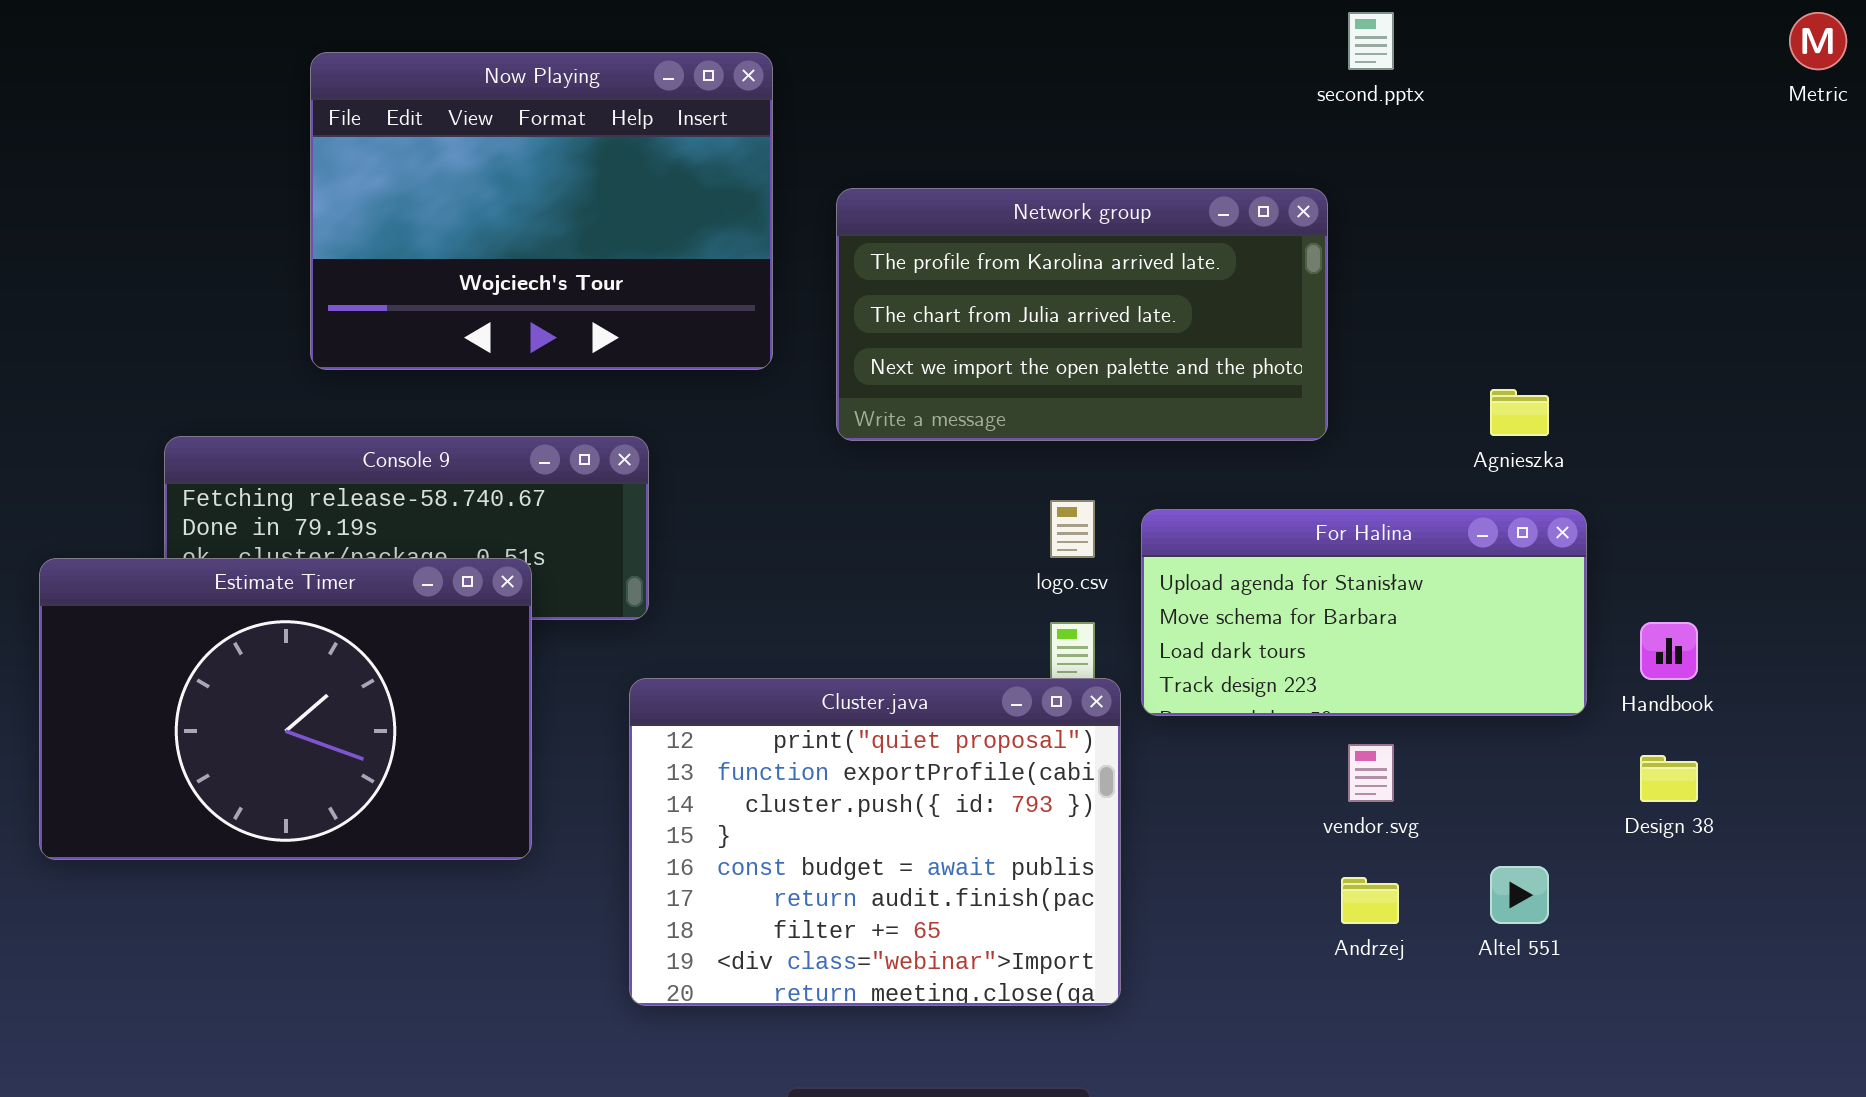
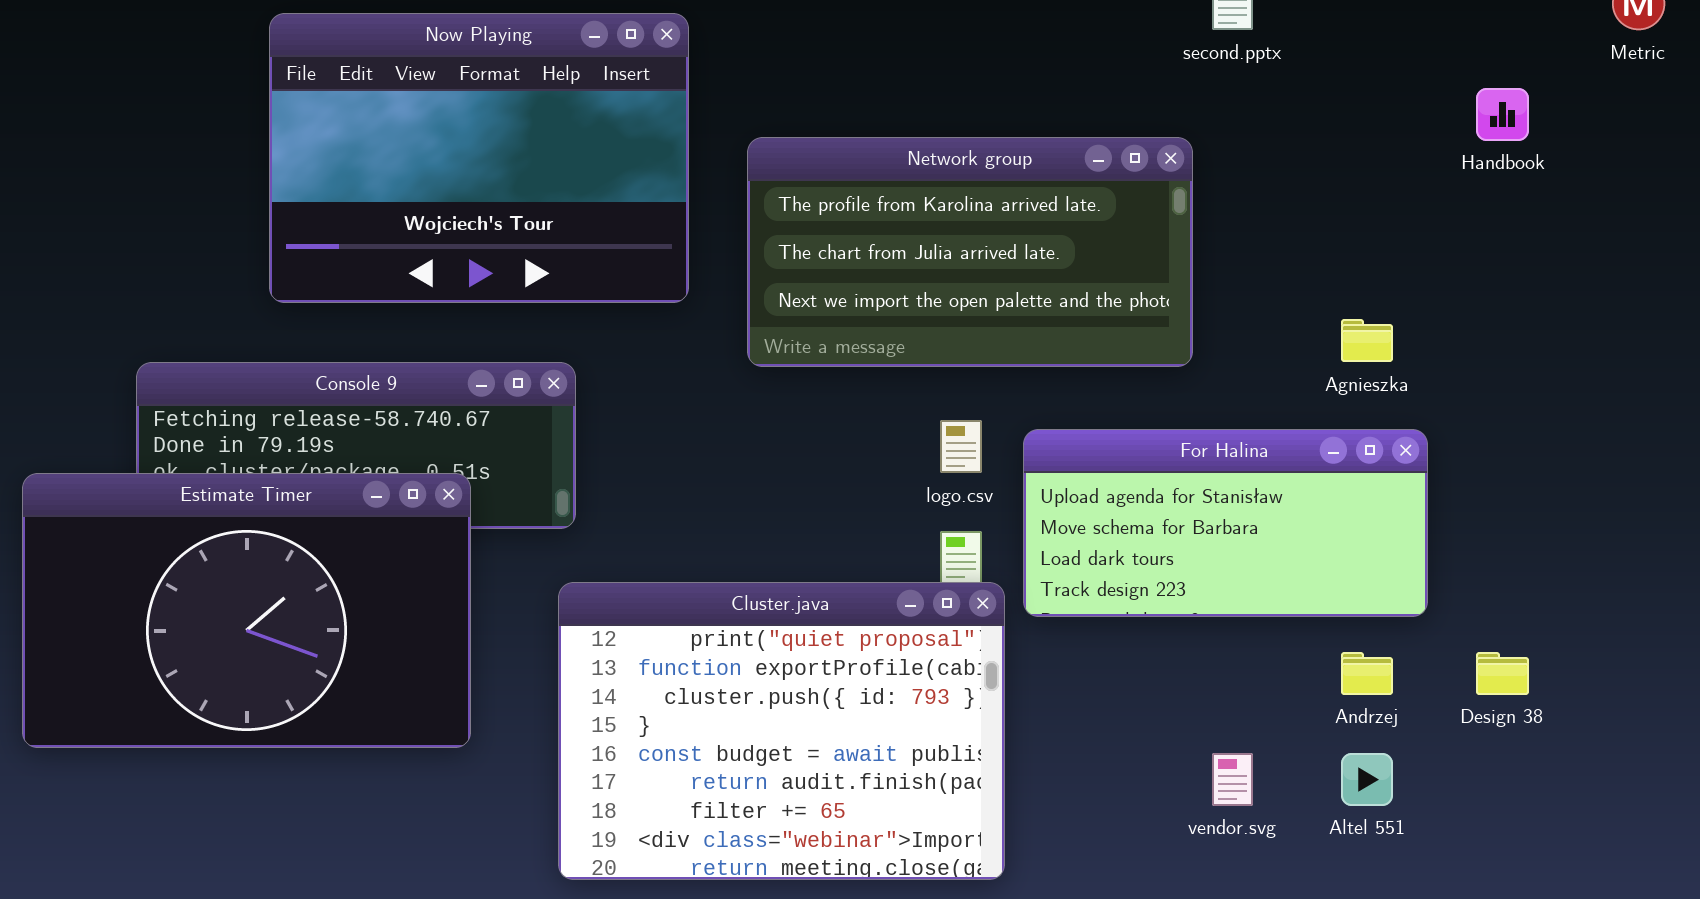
Handbook: [1640,622,1698,680] -> [1476,88,1529,141], moved
vendor.svg: [1348,744,1394,802] -> [1212,753,1253,806], moved
Andrzej: [1341,877,1399,924] -> [1341,652,1393,695], moved

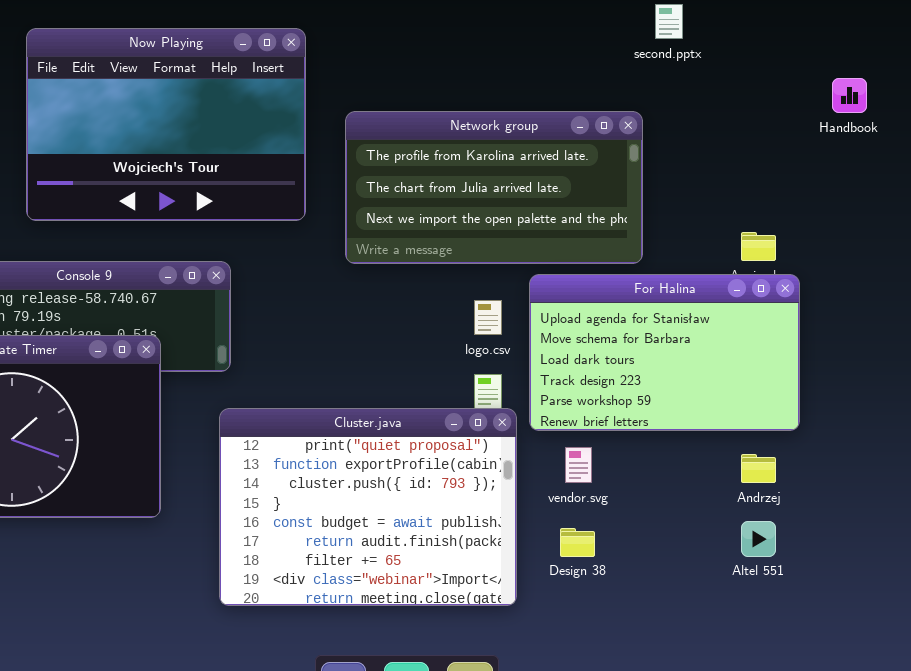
For Halina: [1023,429,1428,617] -> [529,274,800,431], resized
Design 38: [1476,652,1529,695] -> [560,528,595,557], moved
vendor.svg: [1212,753,1253,806] -> [565,447,592,483], moved

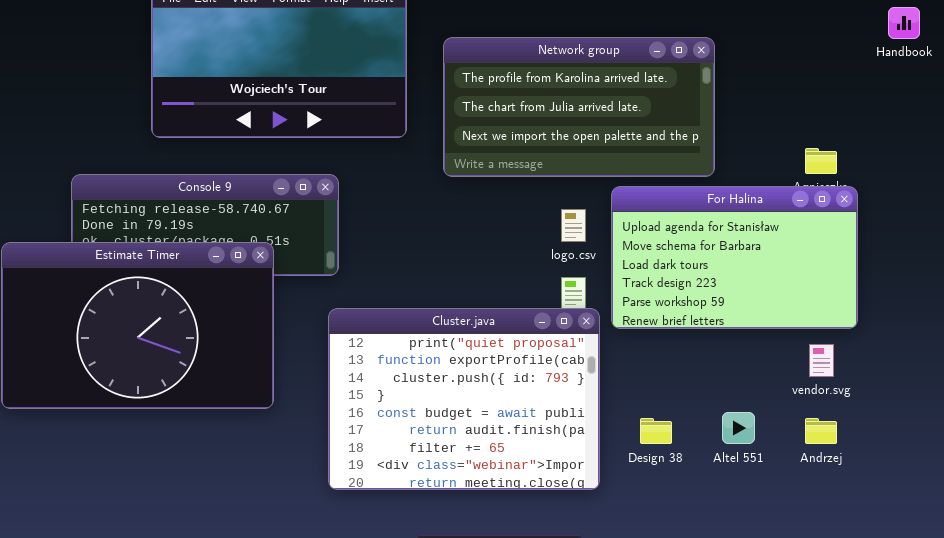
vendor.svg: [565,447,592,483] -> [809,344,834,377], moved
Andrzej: [741,454,776,483] -> [805,418,837,444], moved
Altel 551: [741,521,776,557] -> [722,412,755,444], moved

